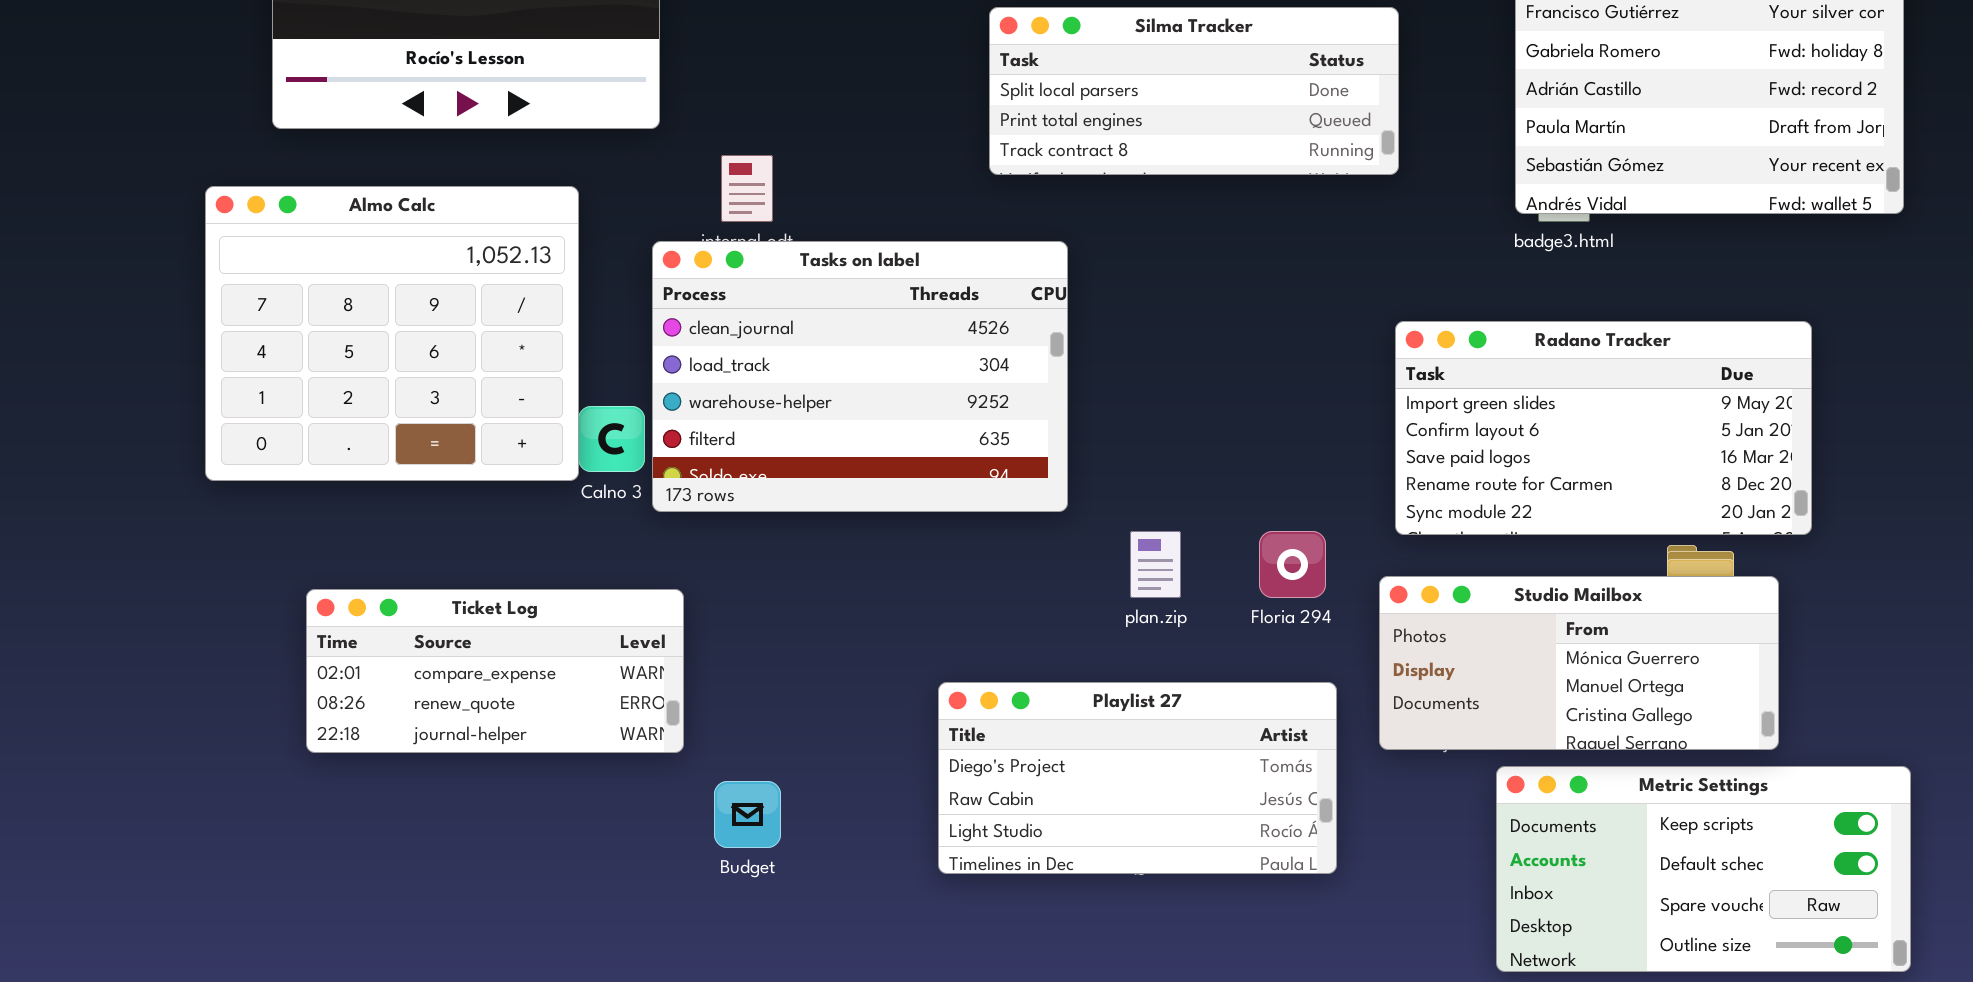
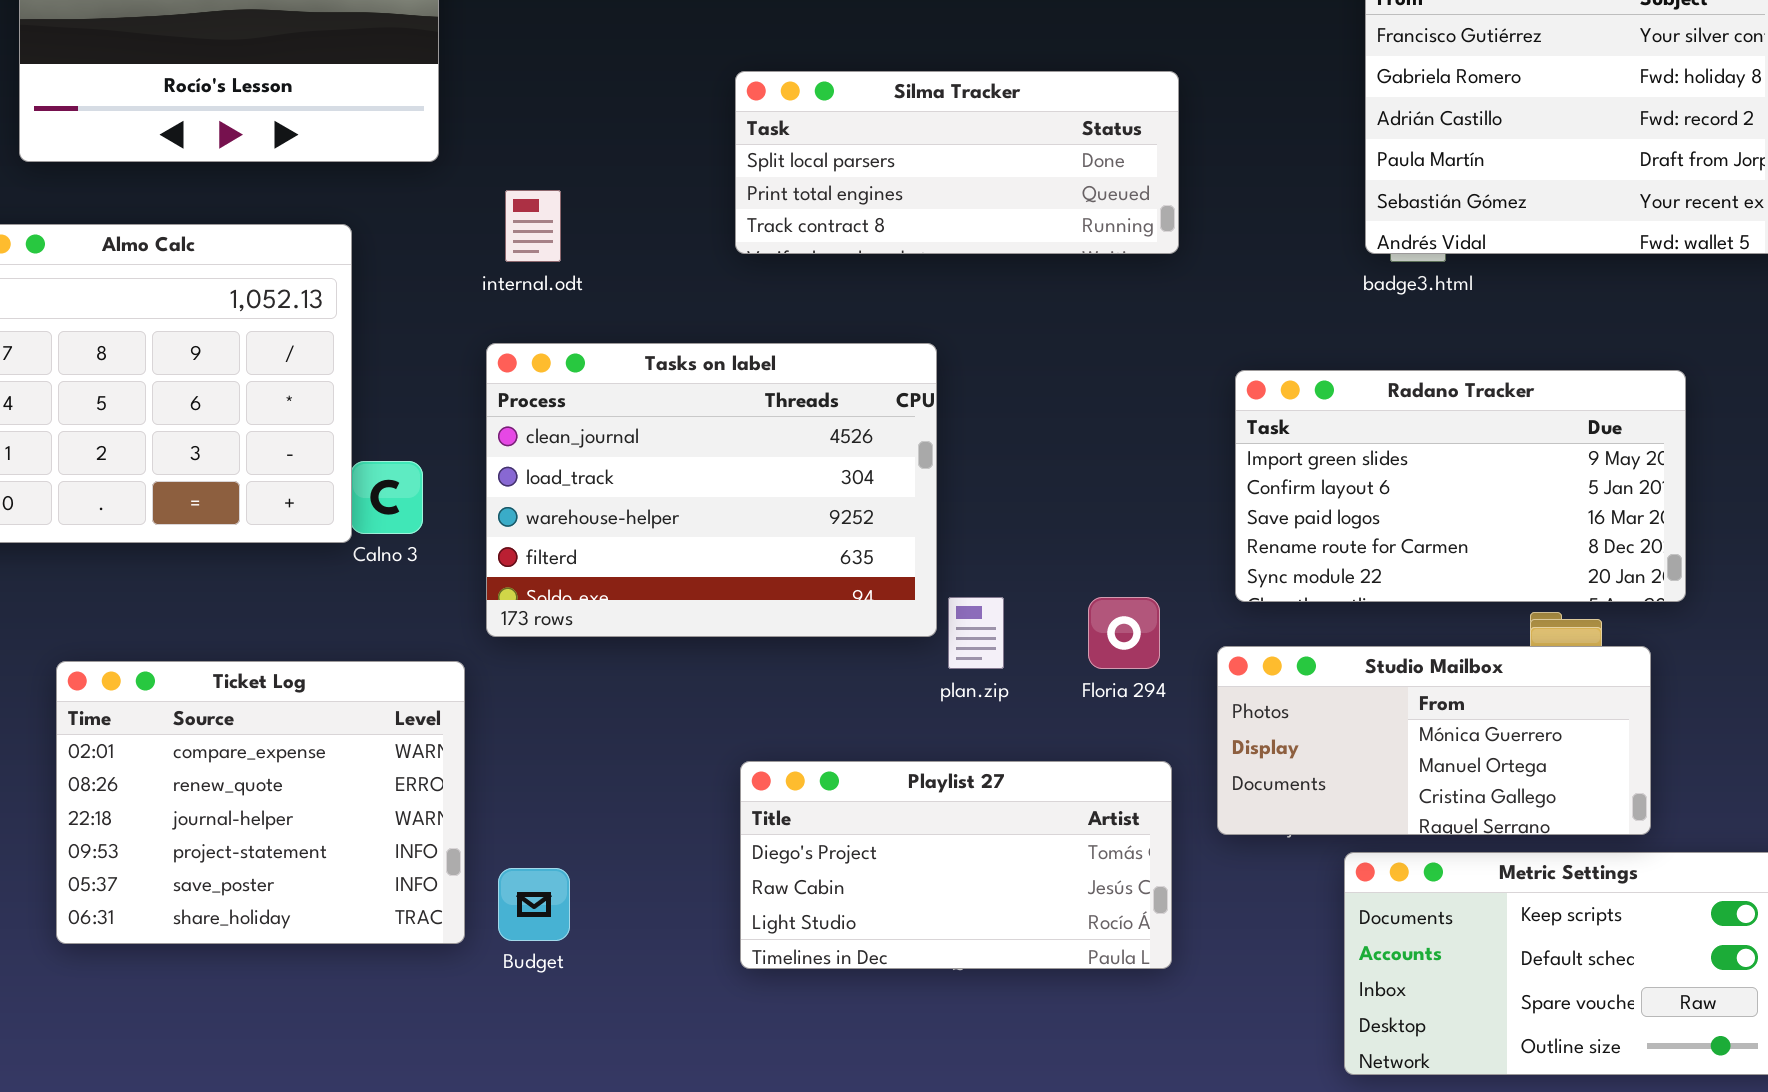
Silma Tracker: [989,7,1399,175] -> [735,71,1179,254], moved
Tasks on label: [652,241,1068,512] -> [486,343,937,637], moved
Ticket Log: [306,589,684,753] -> [56,661,465,944], resized

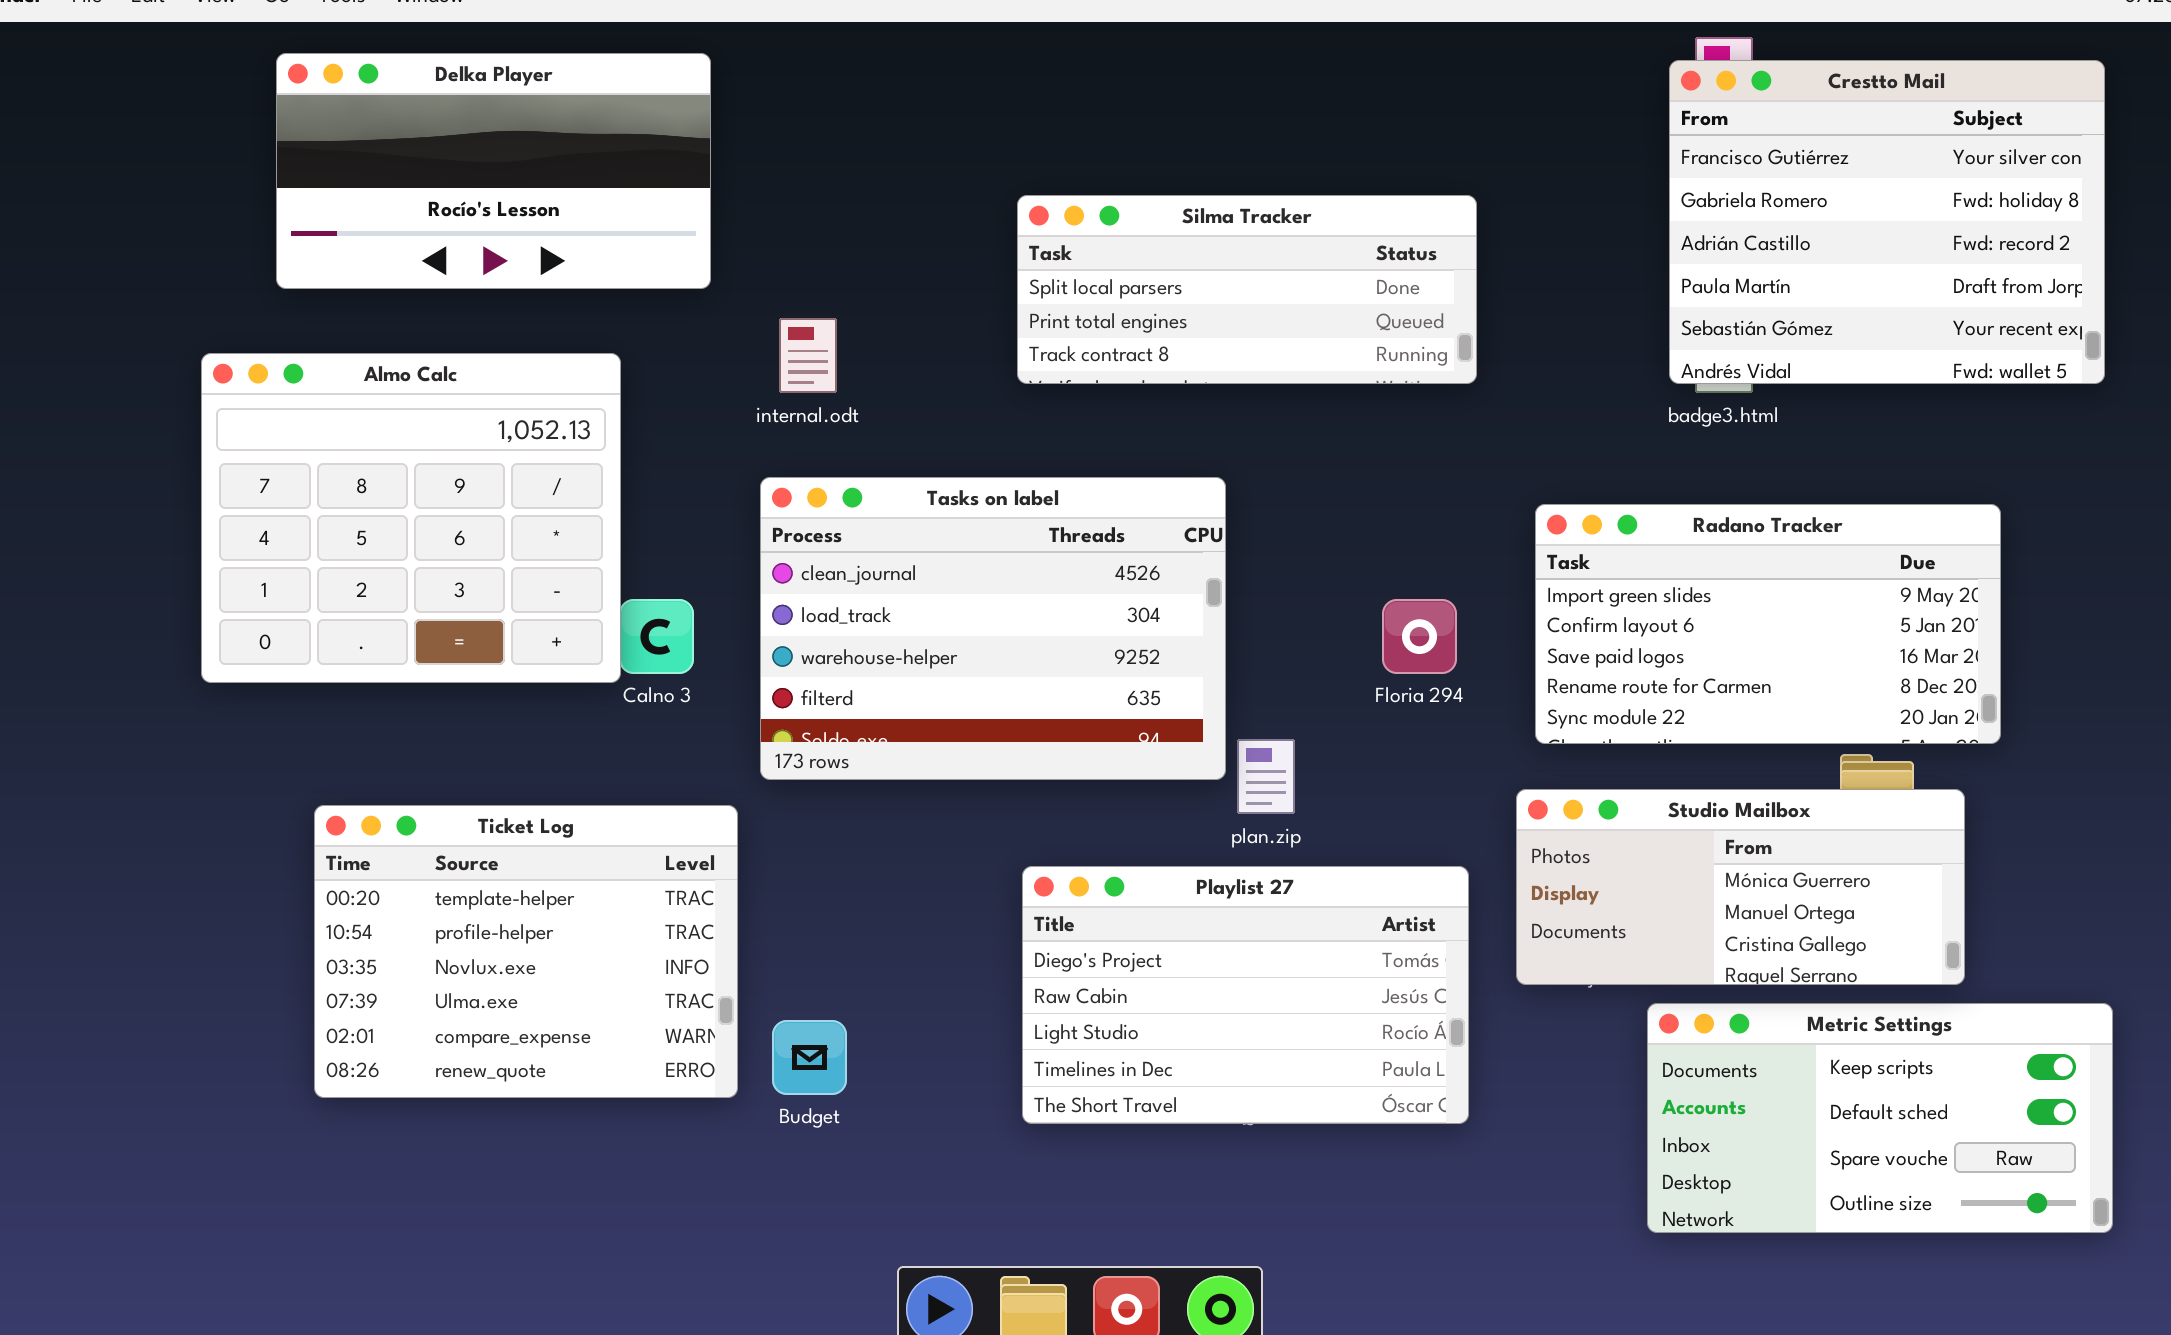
Floria 294: [1088,597,1160,669] -> [1382,599,1457,674], moved
Ticket Log: [56,661,465,944] -> [314,805,738,1098], scrolled up 4 rows
Playlist 27: [740,761,1172,969] -> [1022,866,1469,1124], resized

